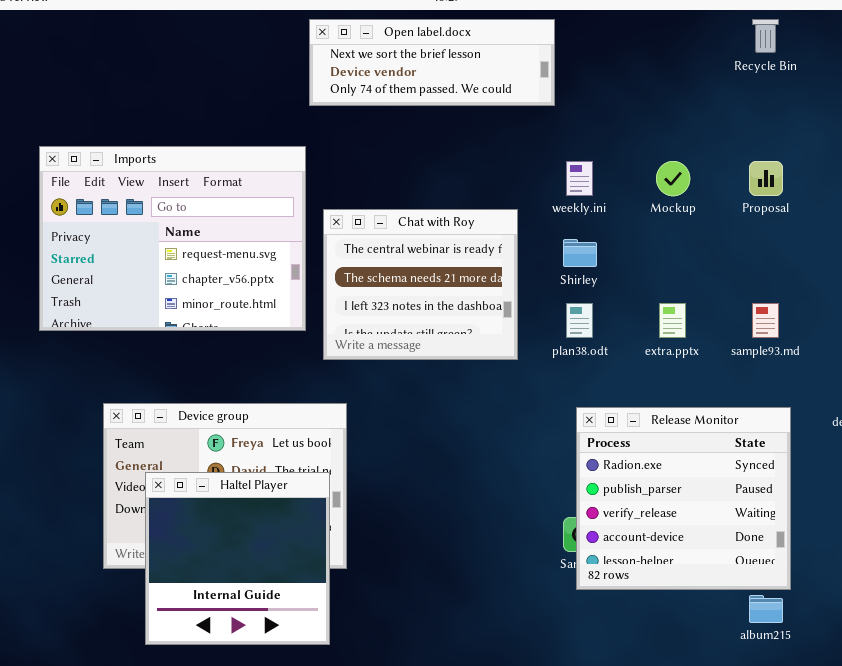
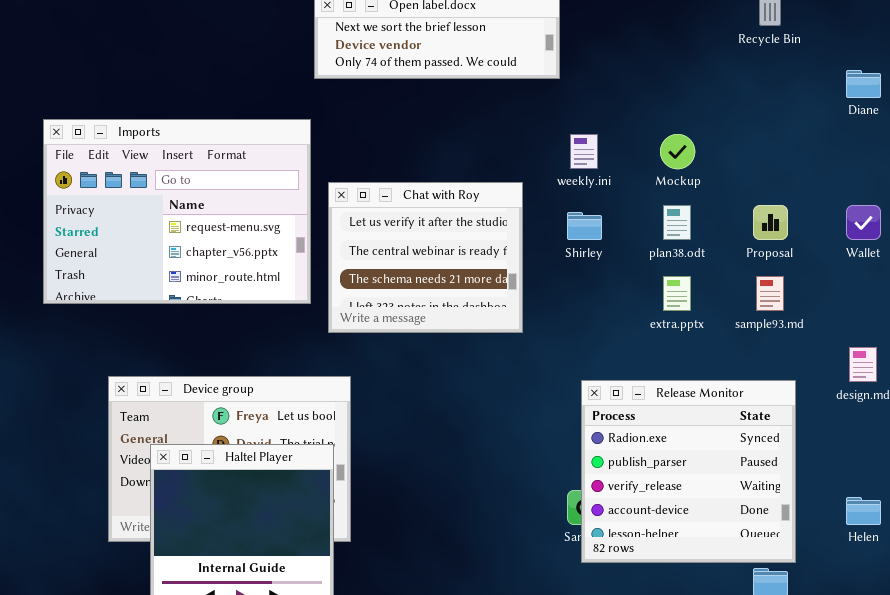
Proposal: [749,161,783,196] -> [753,205,788,240], moved
Chat with Roy: [323,209,518,360] -> [328,182,523,333], scrolled up 1 row
plan38.odt: [566,303,593,338] -> [663,205,691,240], moved

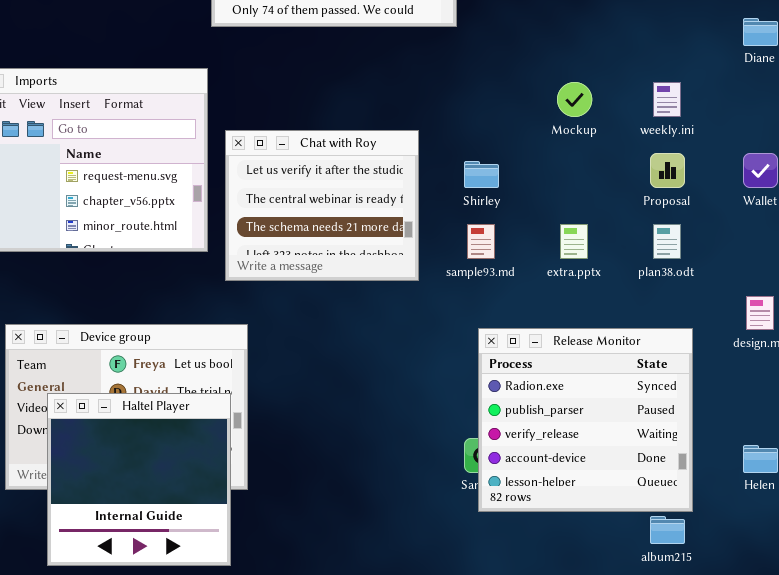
weekly.ini: [570,134,598,169] -> [653,82,681,117], moved
plan38.odt: [663,205,691,240] -> [653,224,681,259], moved
sample93.md: [756,276,784,311] -> [467,224,495,259], moved

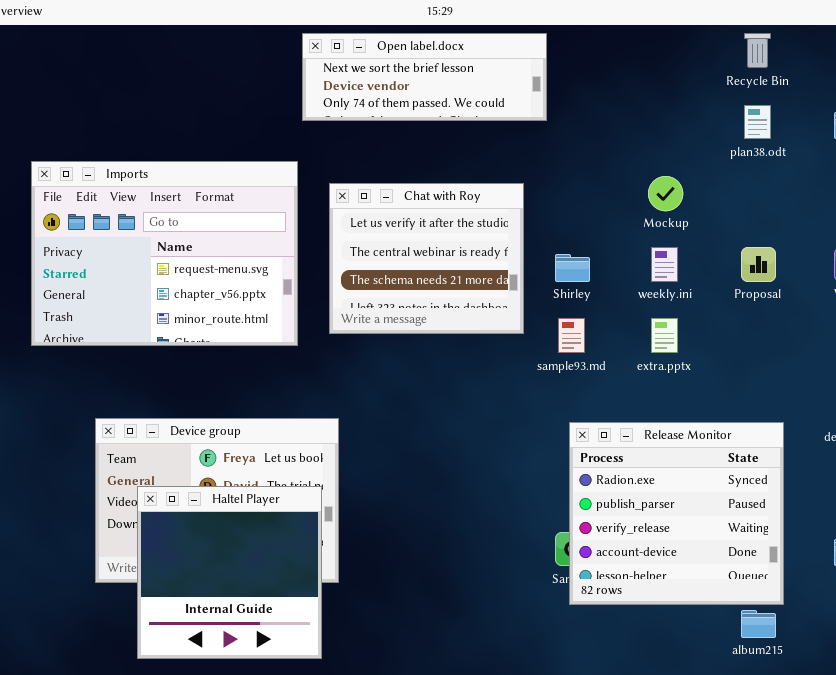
weekly.ini: [653,82,681,117] -> [651,247,678,282], moved
Chat with Roy: [225,130,419,281] -> [329,183,524,334], moved
plan38.odt: [653,224,681,259] -> [744,105,771,139], moved

